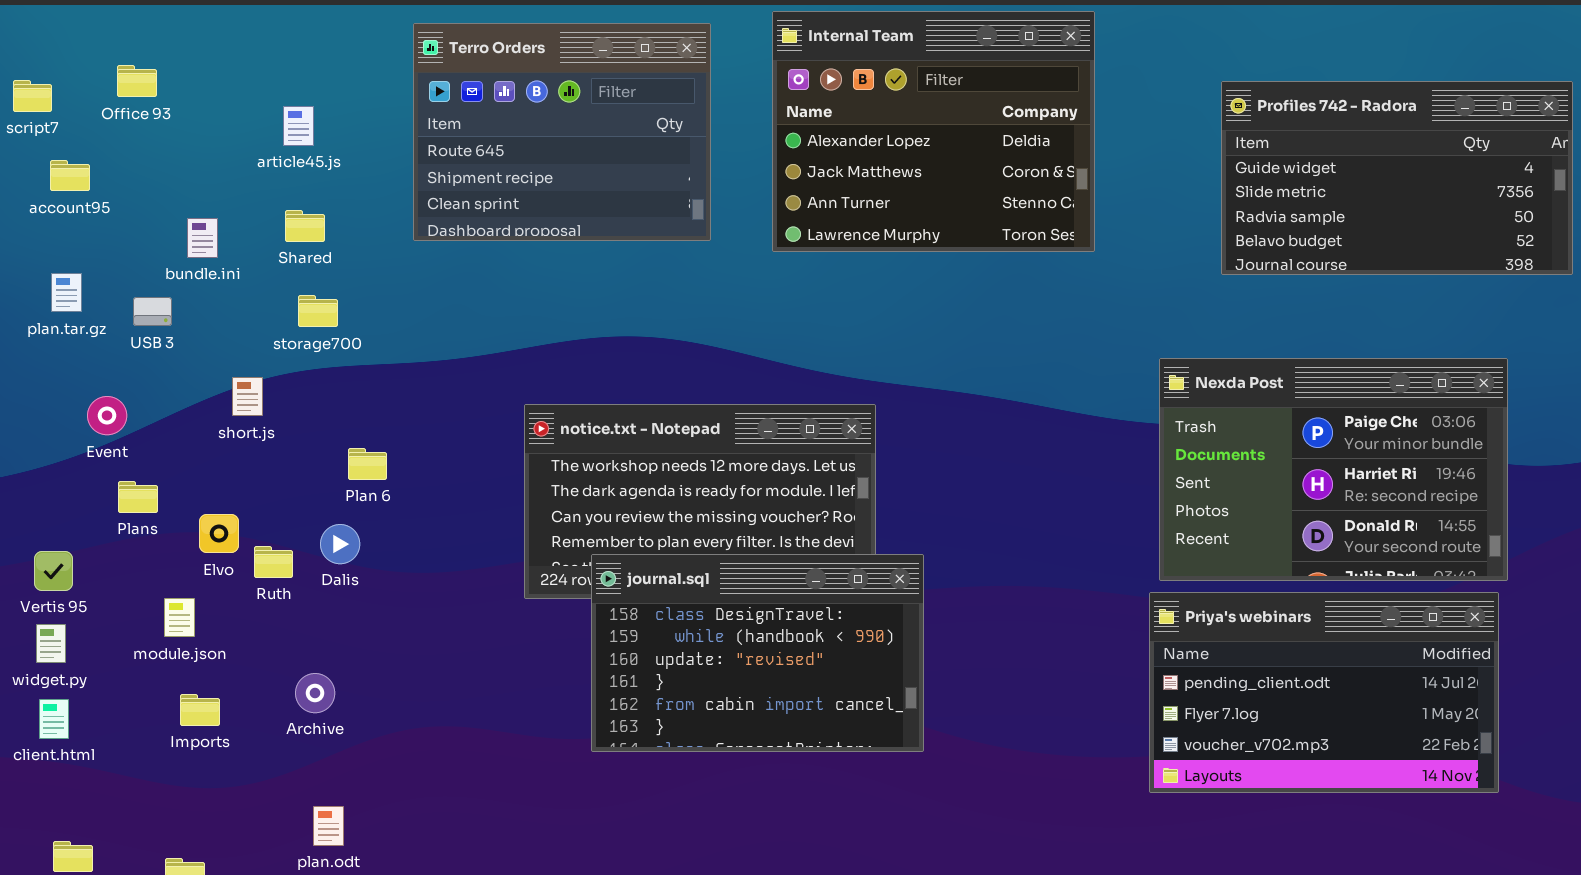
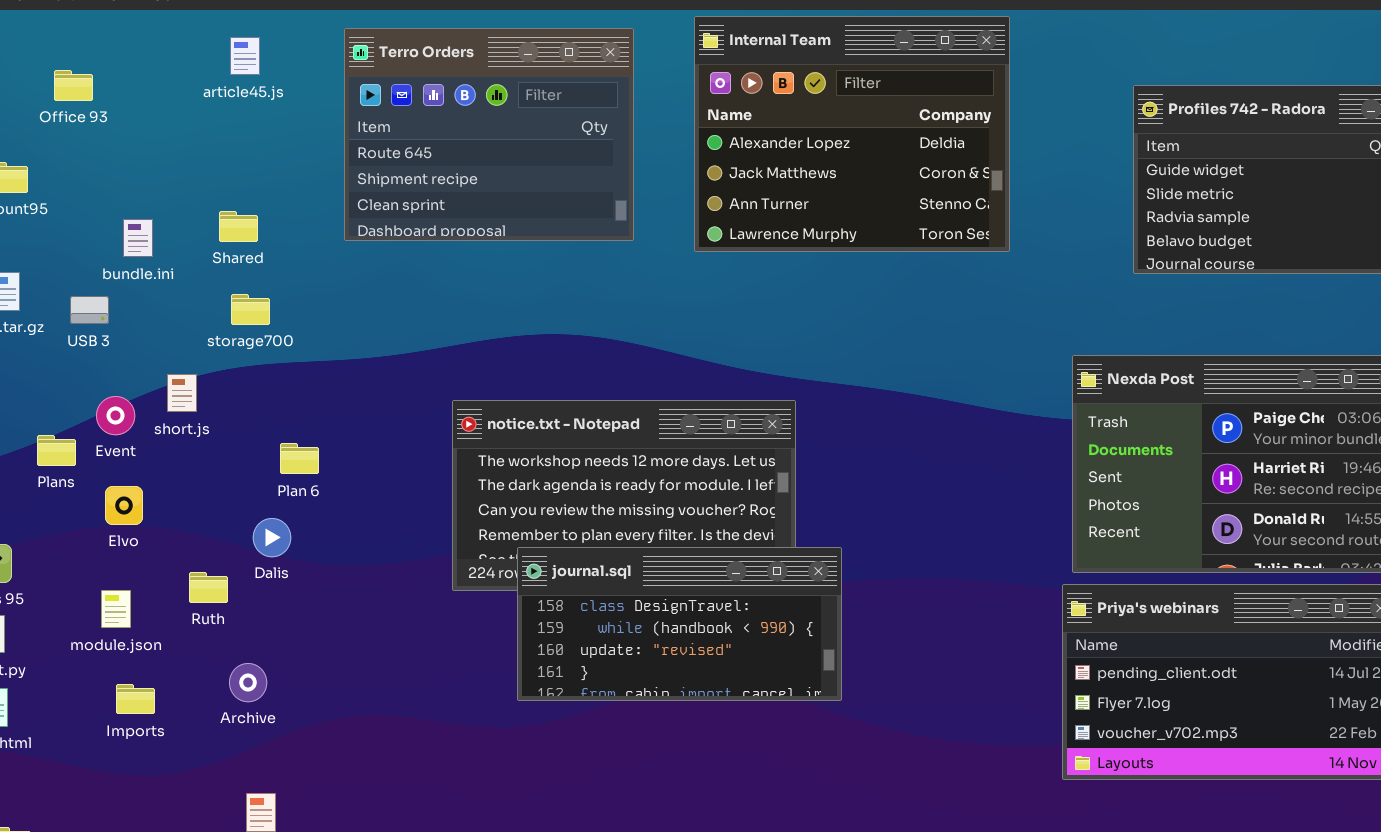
article45.js: [283,106,314,146] -> [230,37,260,75], moved
Event: [87,396,127,435] -> [96,396,135,435], moved
Plans: [118,481,158,513] -> [37,435,76,466], moved
Elvo: [199,514,239,553] -> [105,486,143,525], moved
Ruth: [254,546,293,578] -> [189,572,228,603], moved
journal.sql: [591,554,924,752] -> [517,547,842,701], resized

